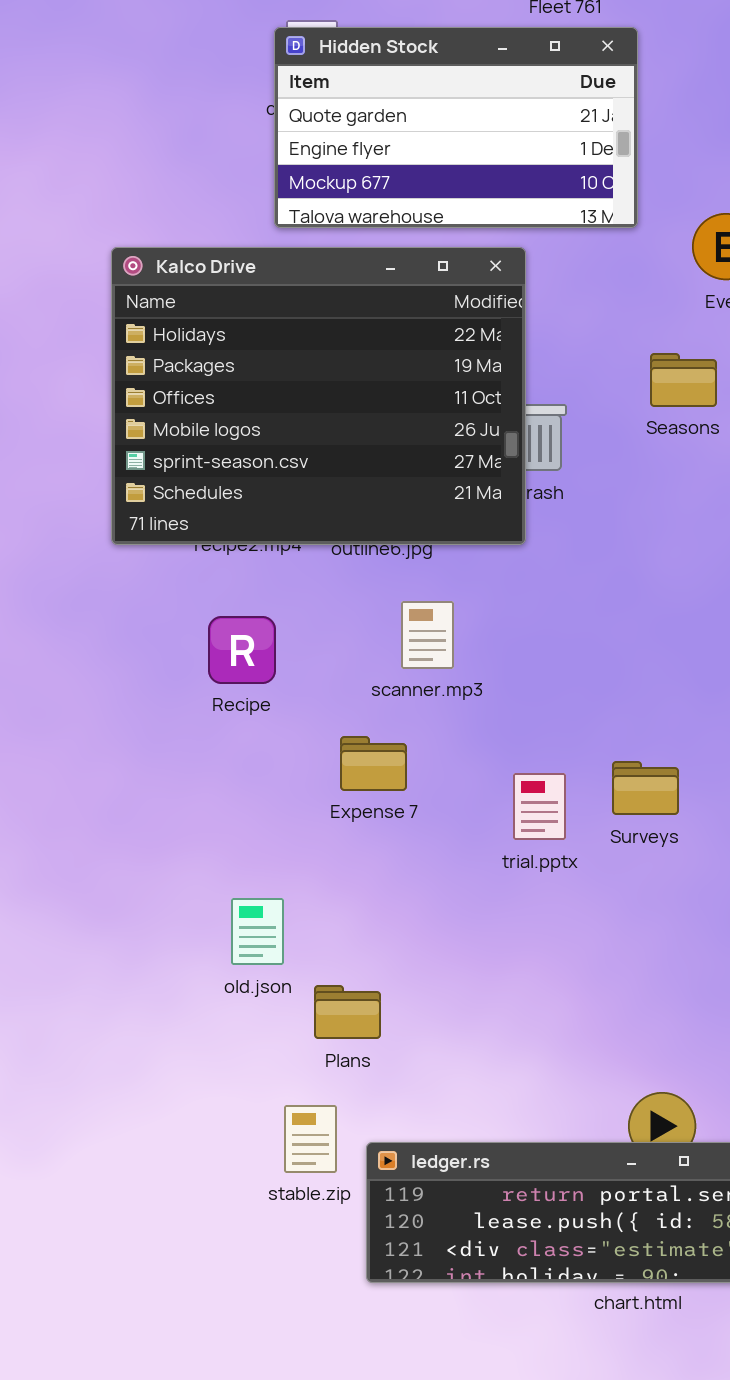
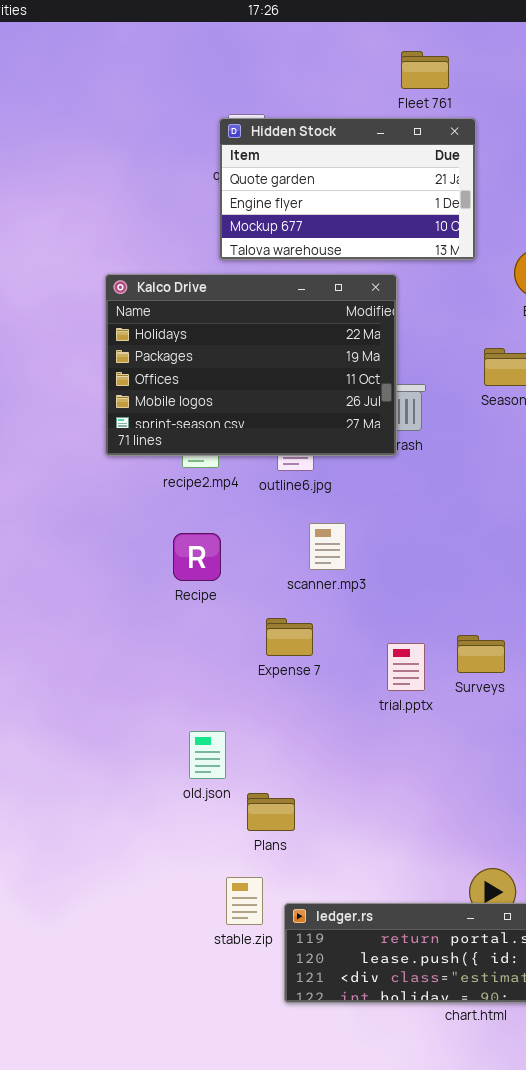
Kalco Drive: [111,247,526,545] -> [105,274,397,456], resized

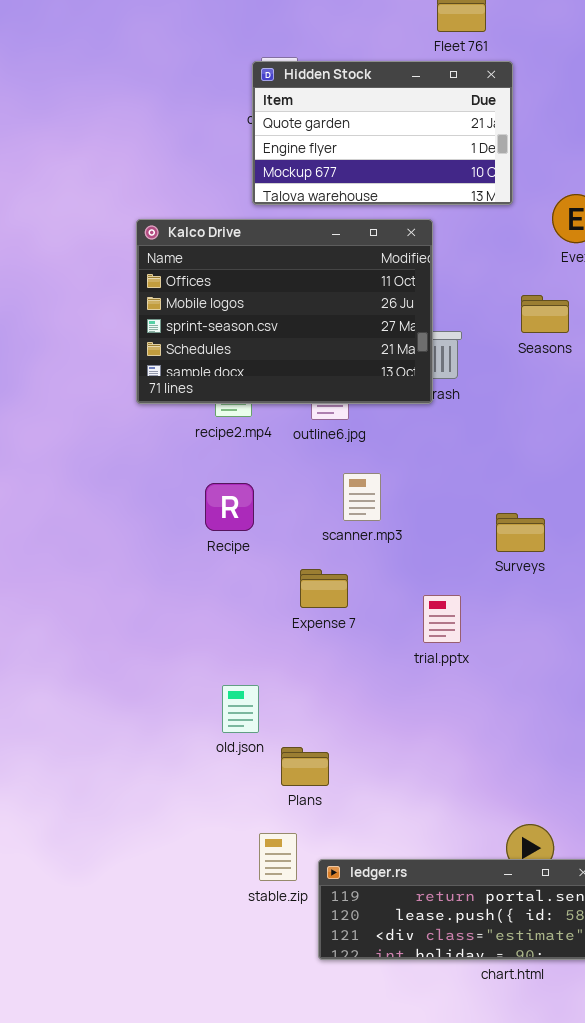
Kalco Drive: [105,274,397,456] -> [136,219,433,404], scrolled down 2 rows
Surveys: [457,635,505,673] -> [496,513,545,552], moved

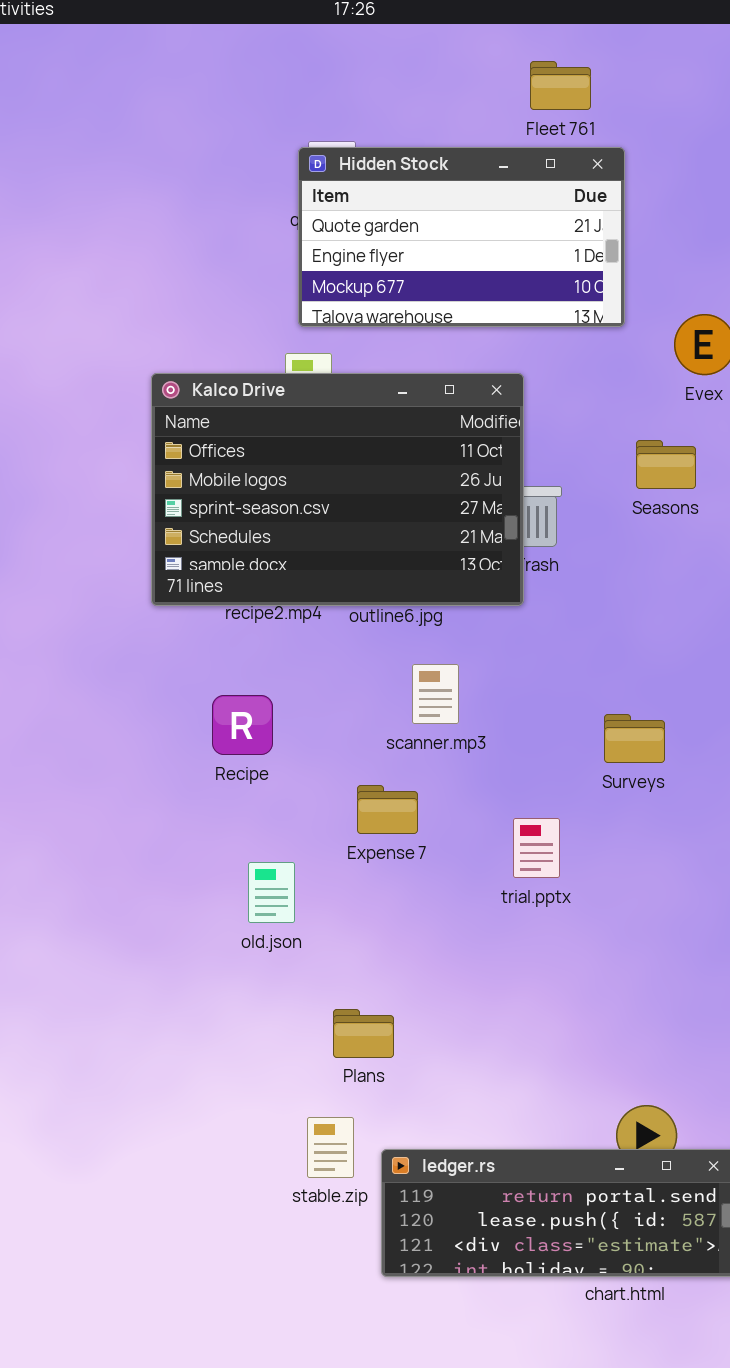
Kalco Drive: [136,219,433,404] -> [151,373,524,606], moved
Recipe: [205,483,254,531] -> [212,695,273,755], moved
old.json: [222,685,259,733] -> [248,862,295,923], moved

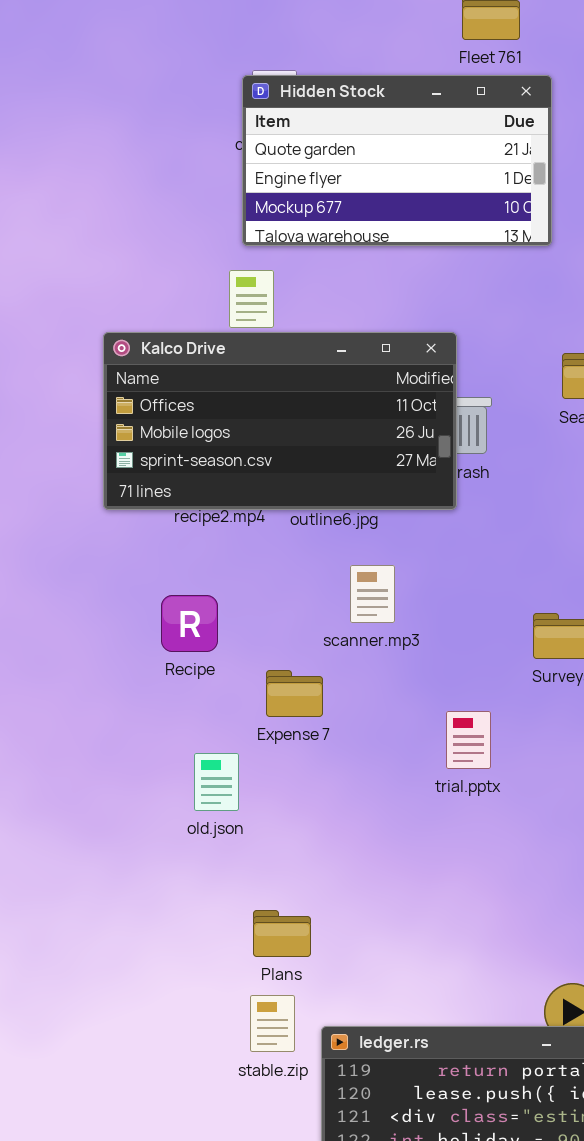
Kalco Drive: [151,373,524,606] -> [103,332,457,510], resized
Expense 7: [357,785,418,834] -> [266,670,323,717], moved
Plans: [333,1009,394,1058] -> [253,910,311,957], moved

